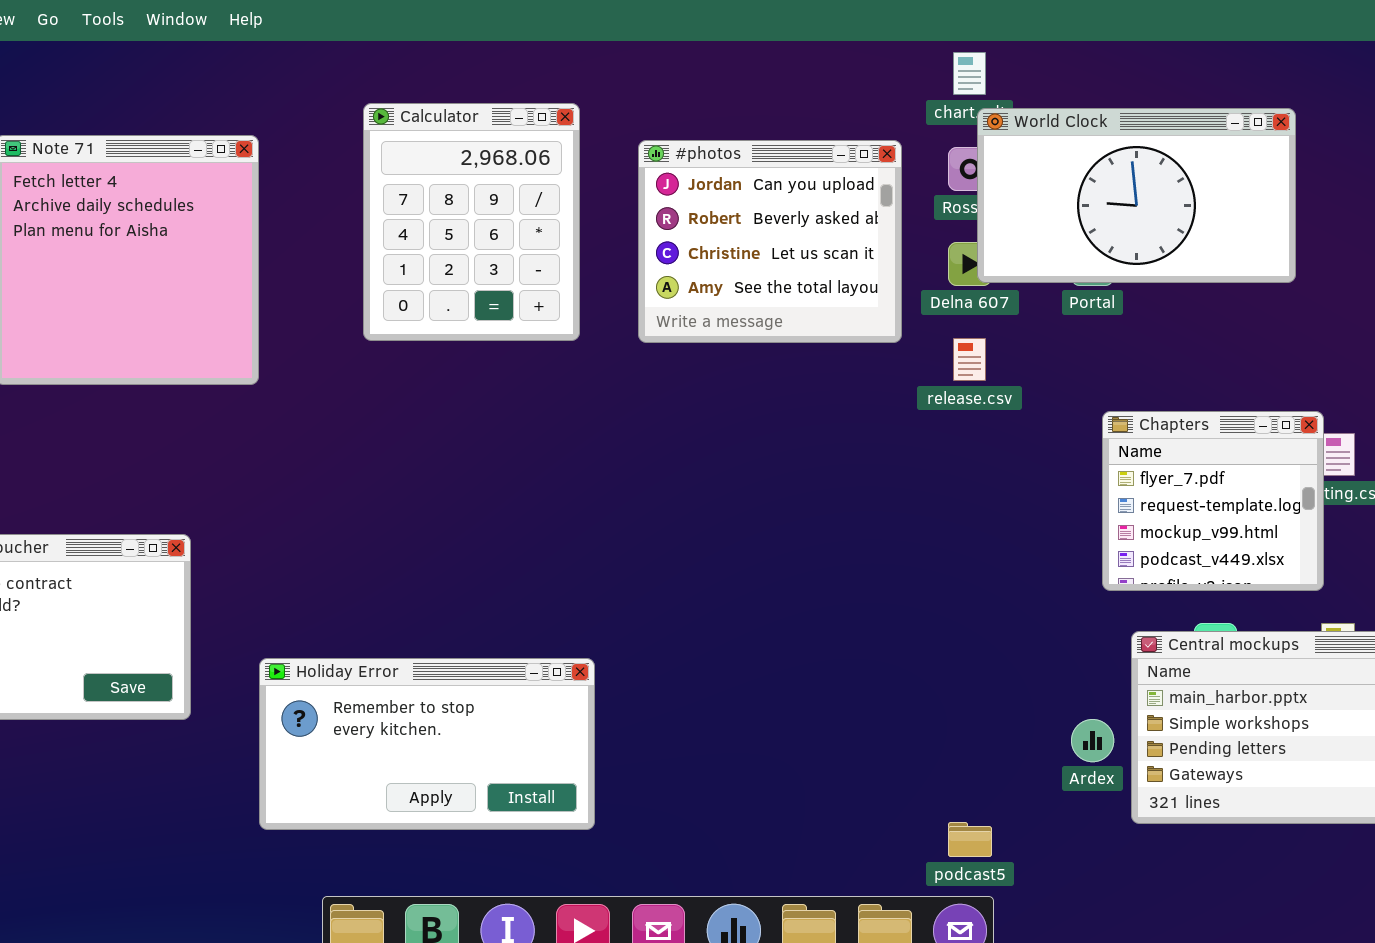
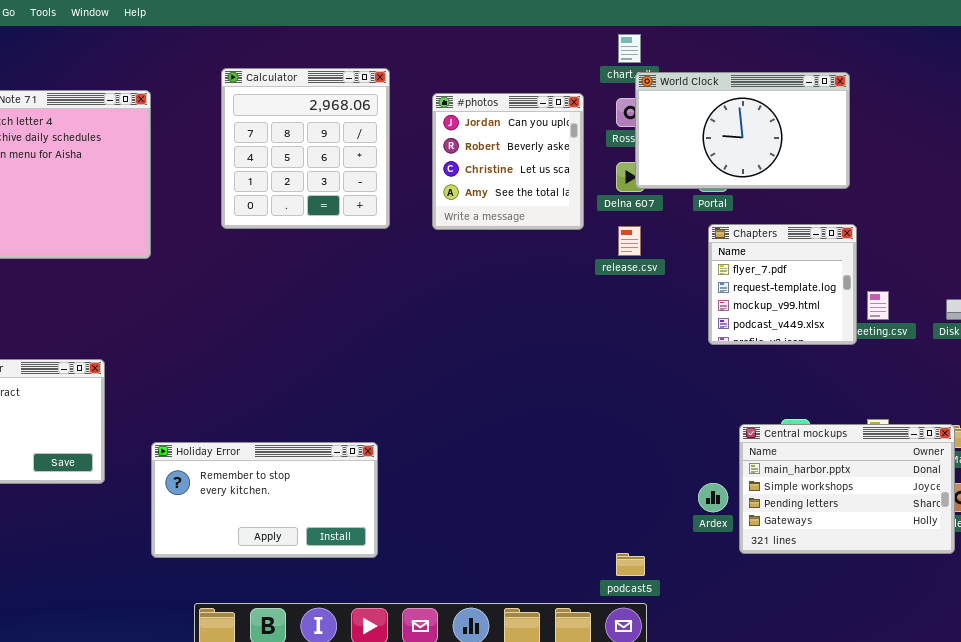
Calculator: [363,103,580,341] -> [221,68,390,229], resized
#photos: [638,140,902,343] -> [432,93,584,230], resized
Chapters: [1102,411,1324,591] -> [708,224,857,345], moved

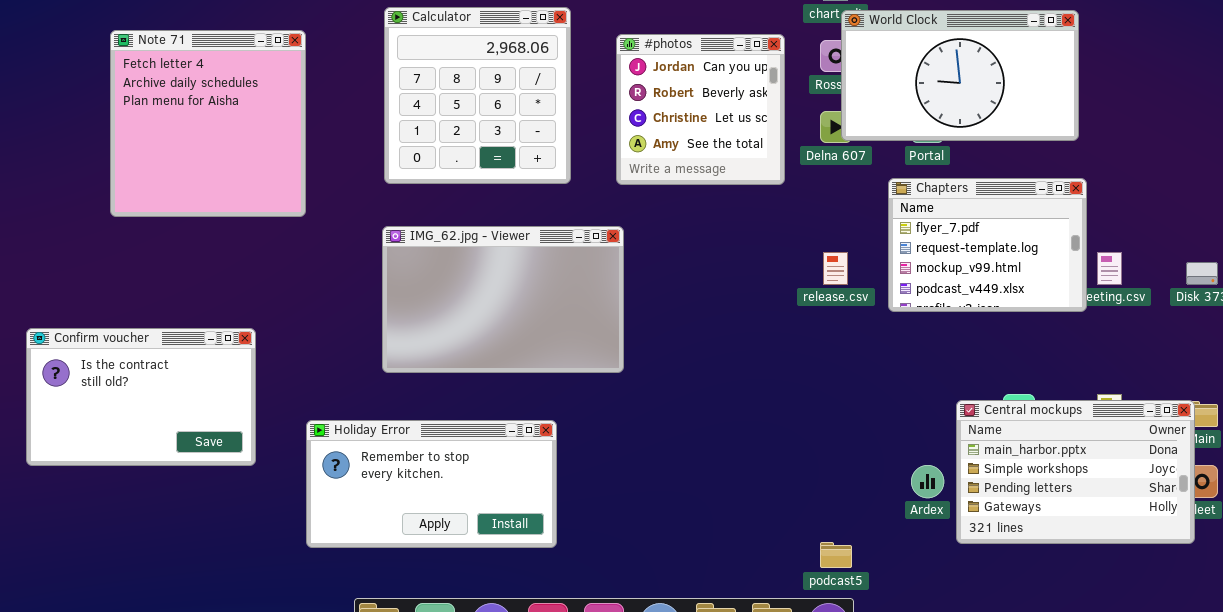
Chapters: [708,224,857,345] -> [888,178,1087,312], resized
release.csv: [618,226,641,256] -> [823,252,848,285], moved
IMG_62.jpg - Viewer: none -> [382,226,624,373], opened

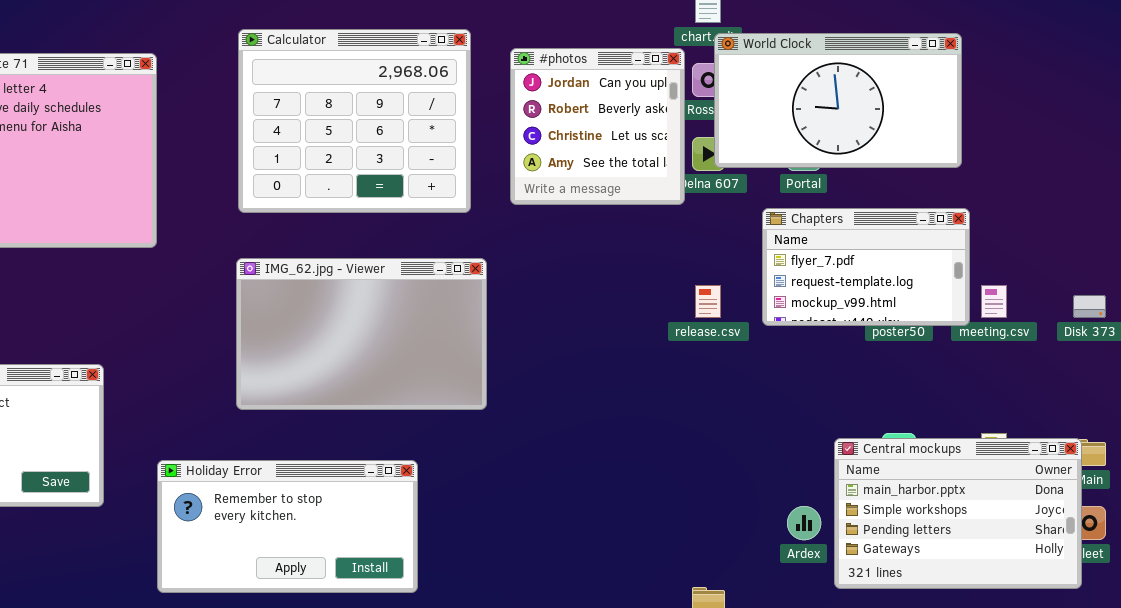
Calculator: [384,7,571,184] -> [238,29,471,213], resized
#photos: [616,34,785,185] -> [510,48,685,205], moved
Chapters: [888,178,1087,312] -> [762,208,970,326], resized

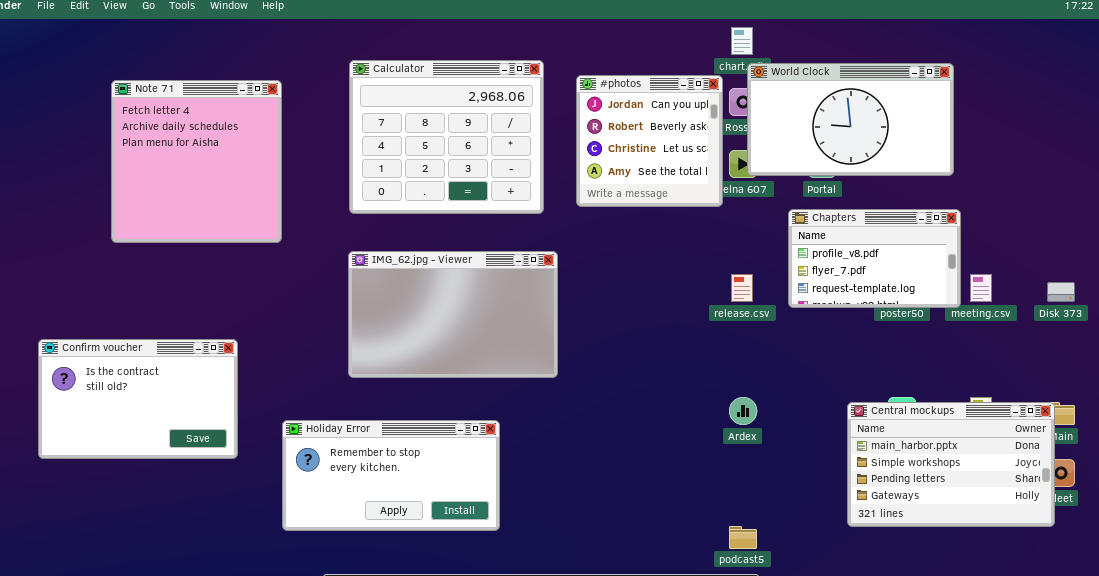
Chapters: [762,208,970,326] -> [788,209,961,308], scrolled up 1 row
Ardex: [787,506,821,540] -> [729,397,757,425], moved

